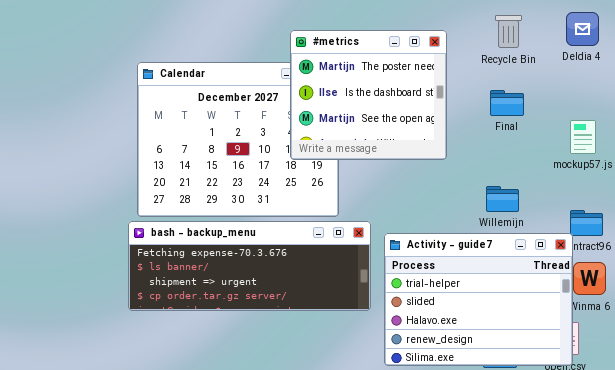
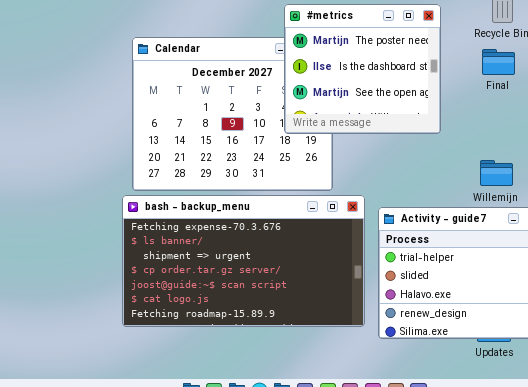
Final: [490,90,524,116] -> [482,49,515,75], moved
bash - backup_menu: [128,221,371,311] -> [122,195,365,327], resized

